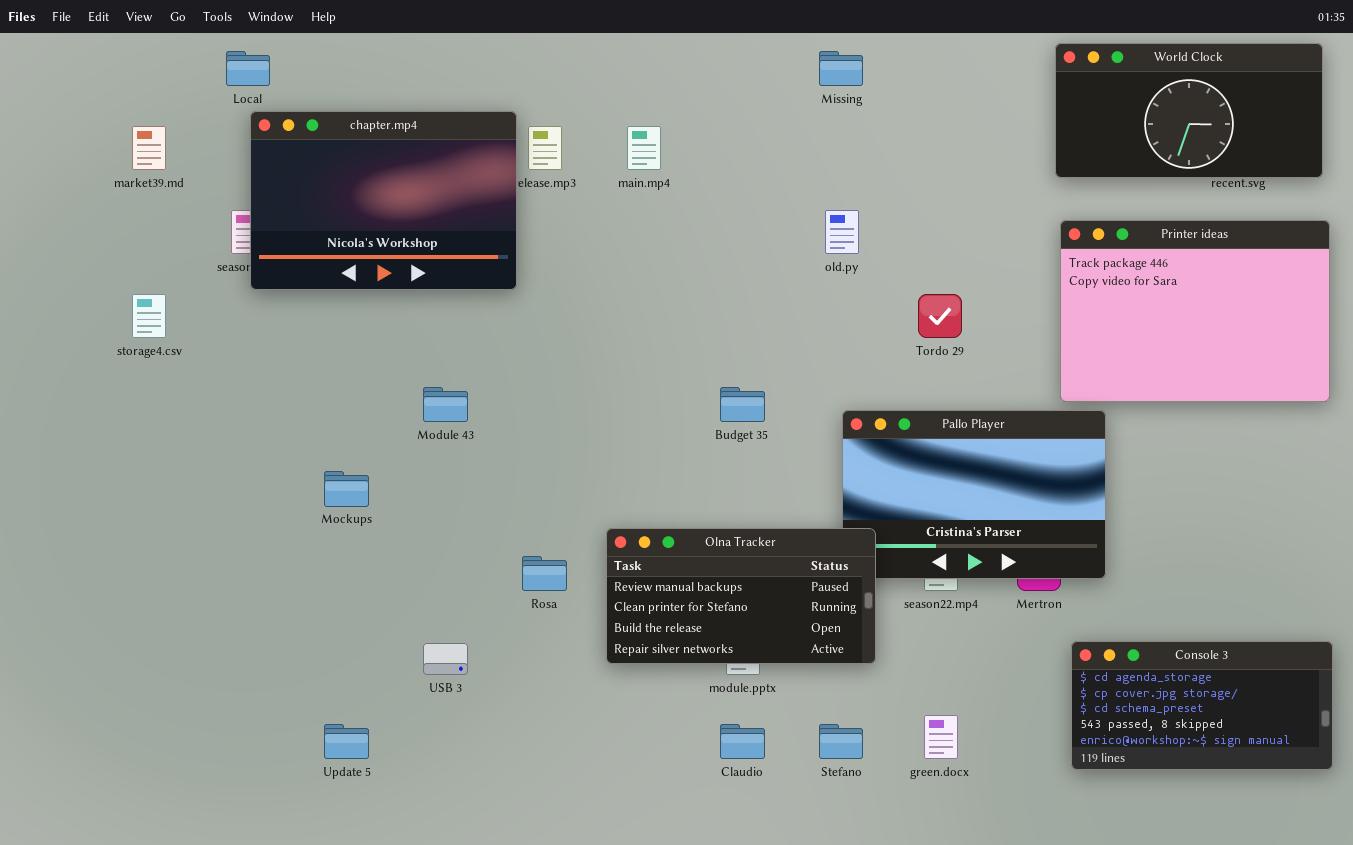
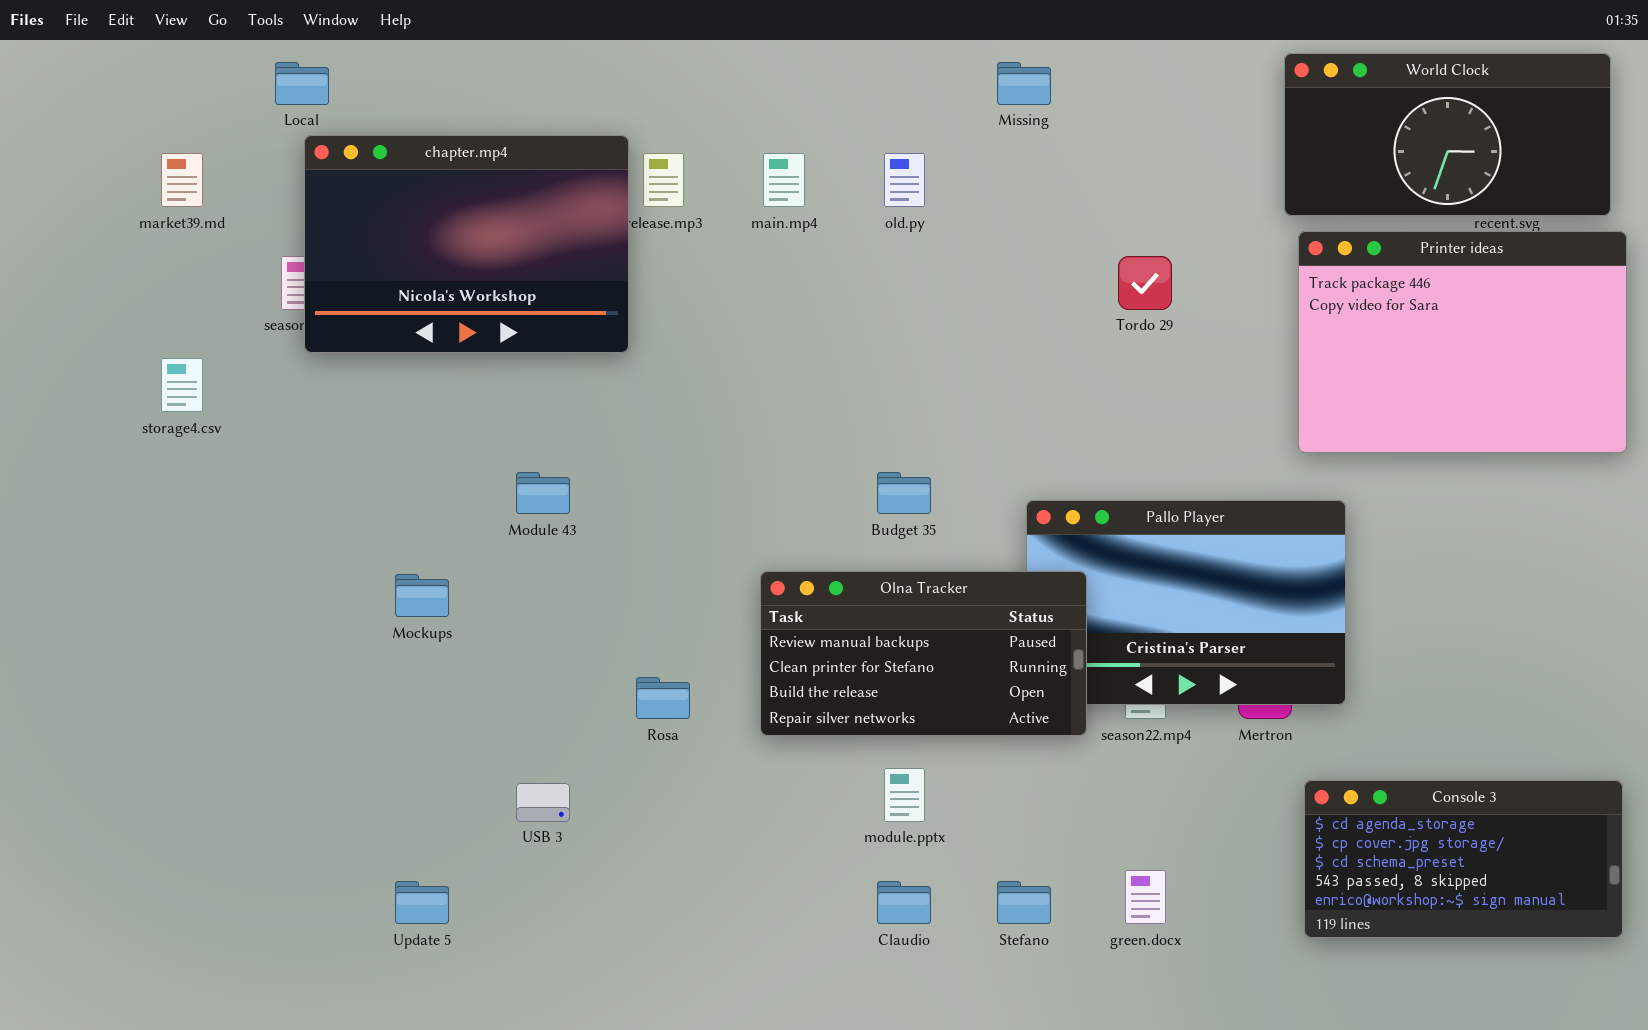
old.py: [825,210,859,254] -> [884,153,925,207], moved
Printer ideas: [1060,220,1330,402] -> [1298,231,1627,453], moved
Tordo 29: [918,294,962,338] -> [1118,256,1172,310], moved
Olna Tracker: [606,528,876,664] -> [760,571,1087,736], moved

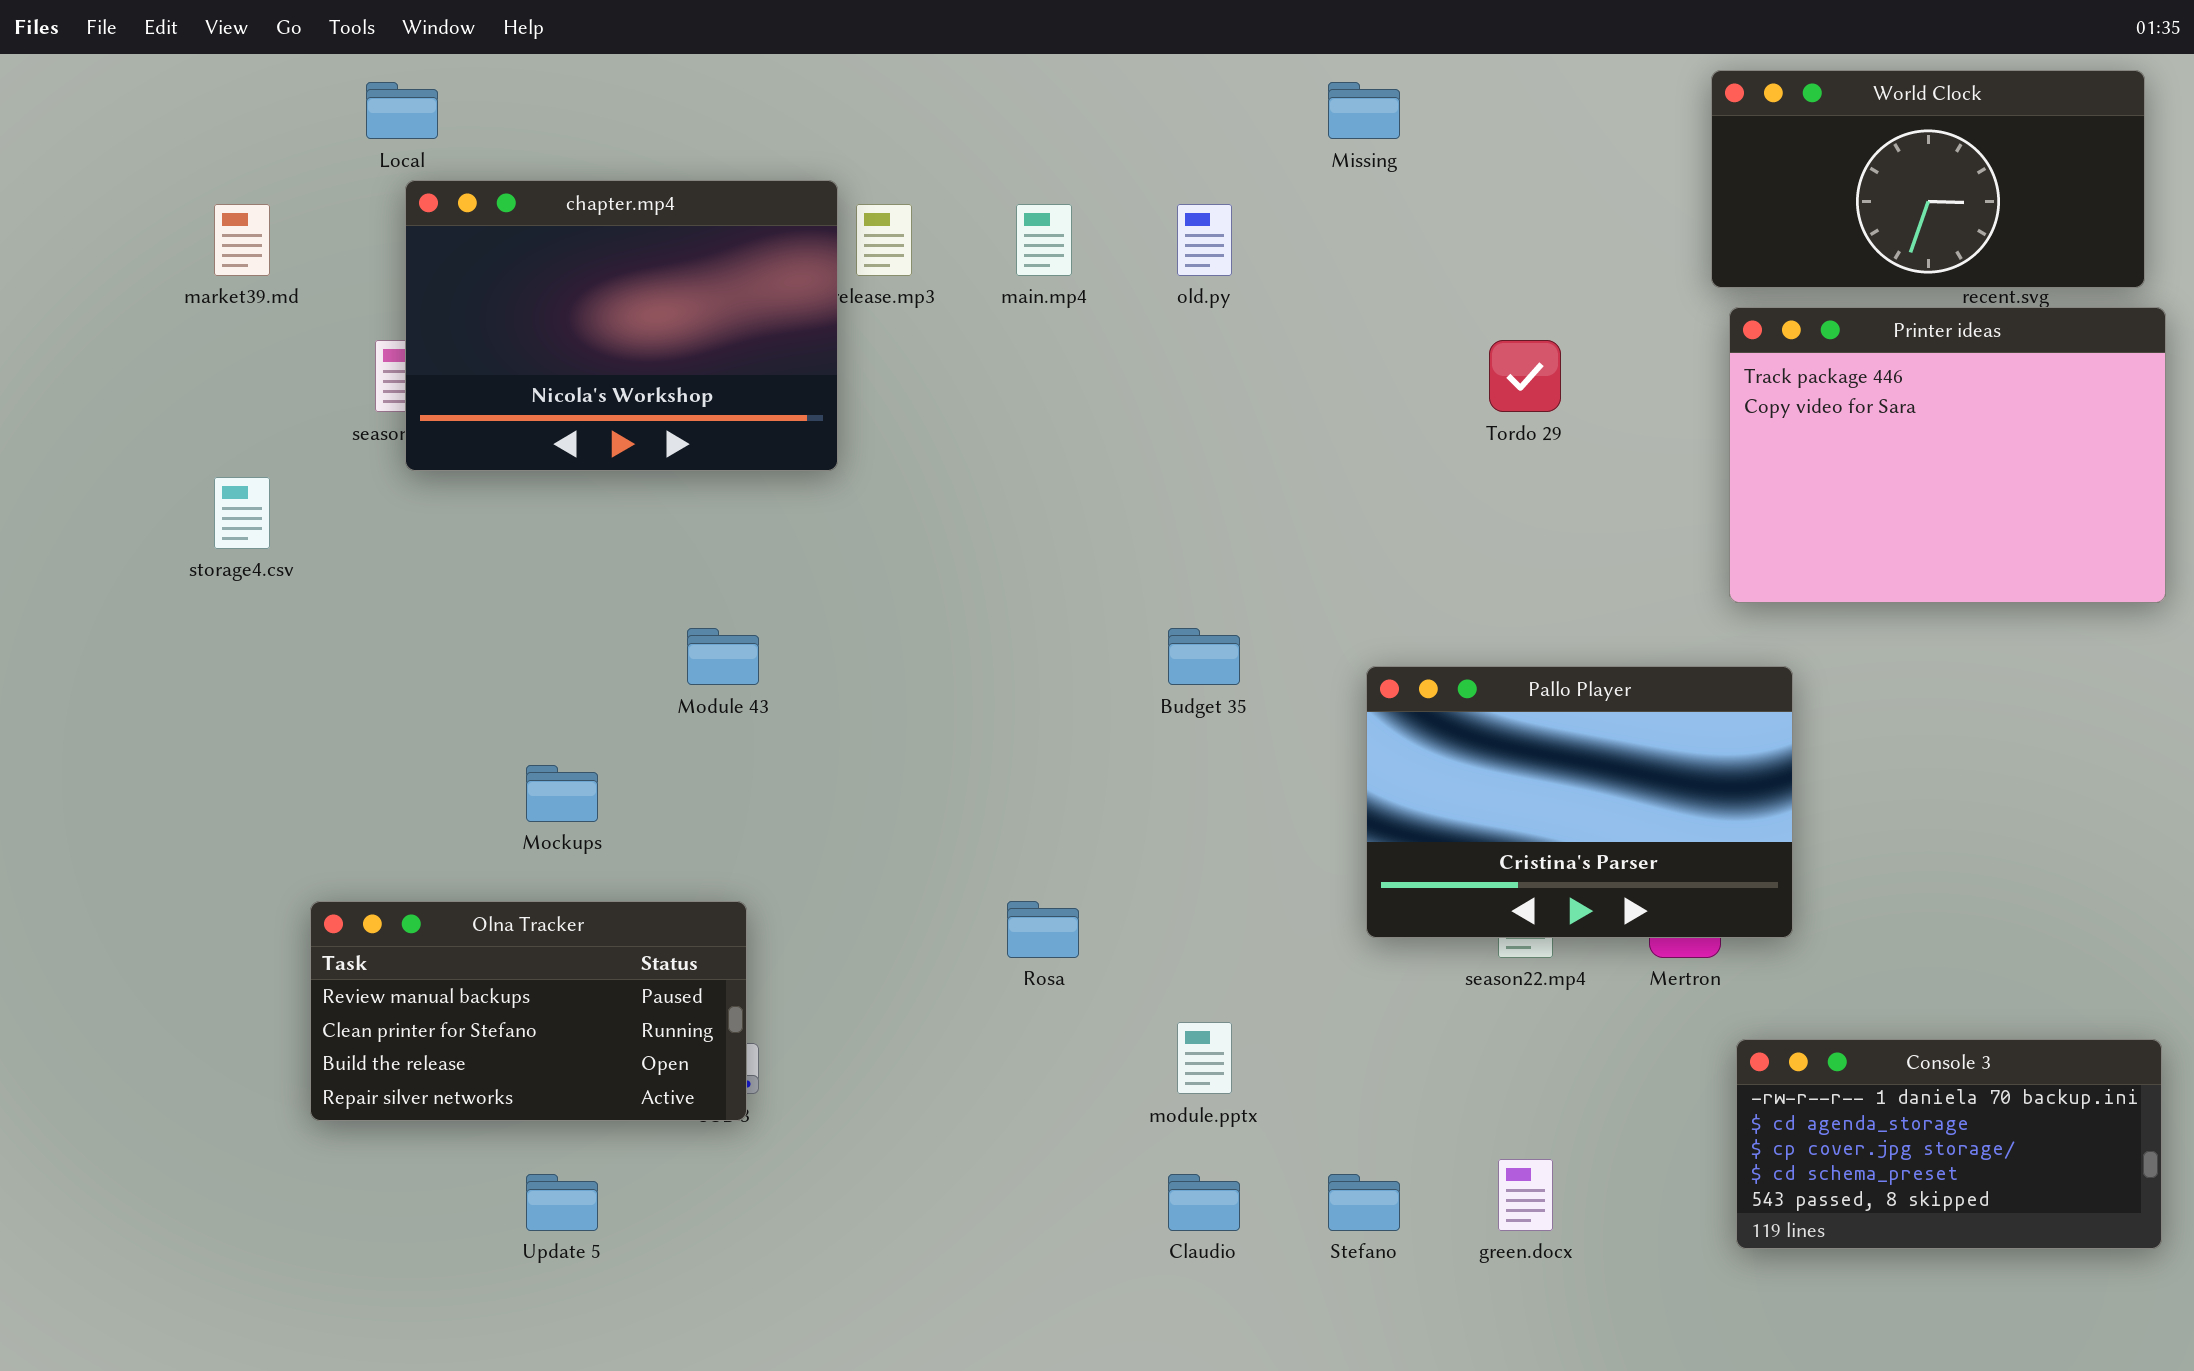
Olna Tracker: [760,571,1087,736] -> [310,901,747,1121], moved
Rosa: [636,677,690,719] -> [1007,901,1079,958], moved
Console 3: [1304,780,1623,938] -> [1736,1039,2162,1249], scrolled up 1 row

